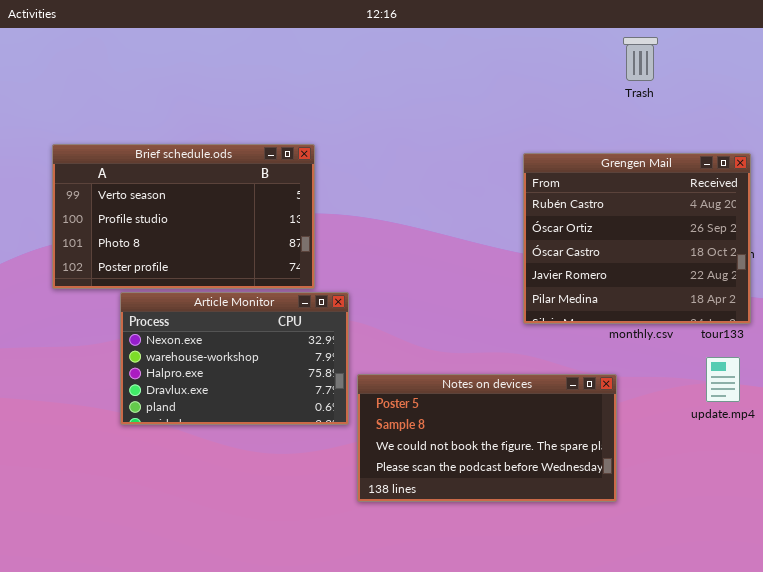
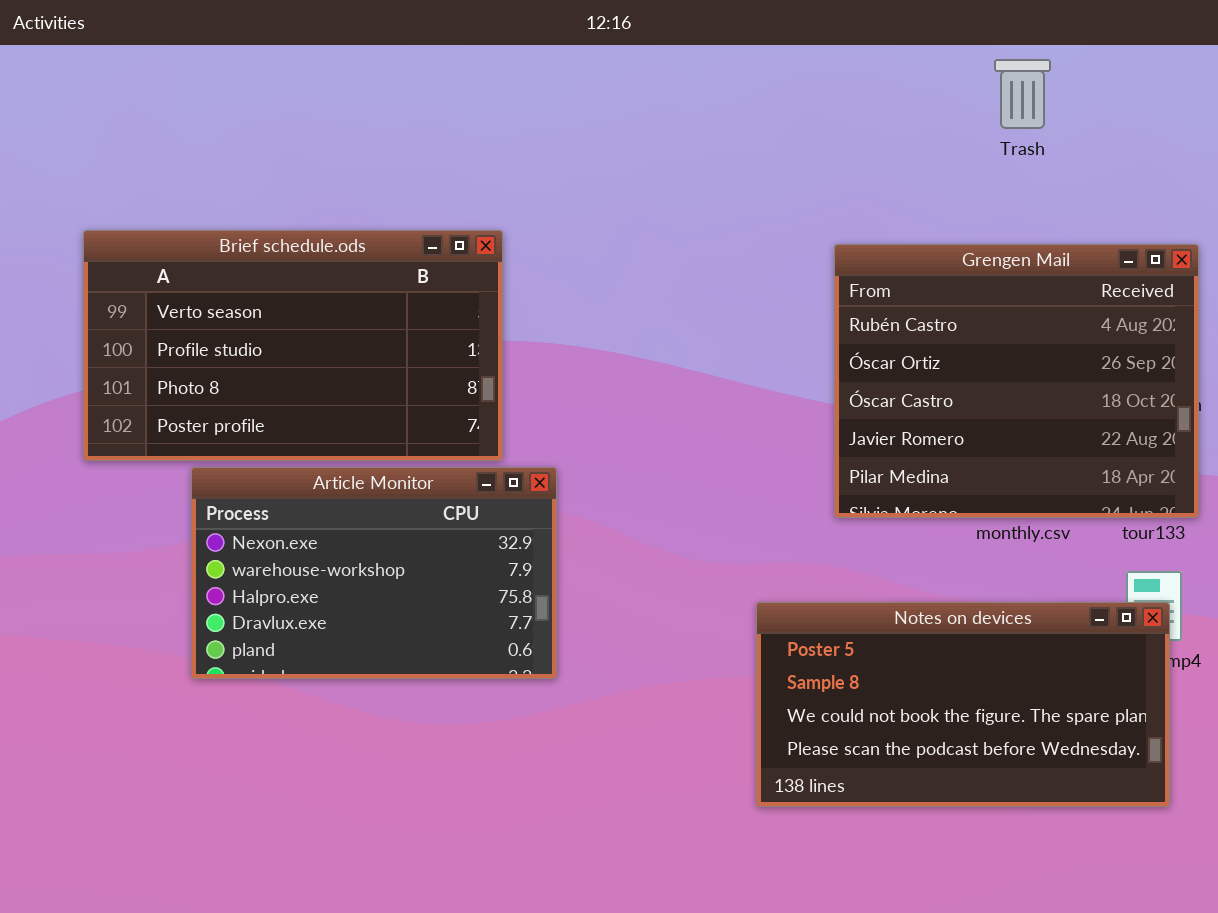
Notes on devices: [357,374,617,502] -> [756,602,1170,807], moved

